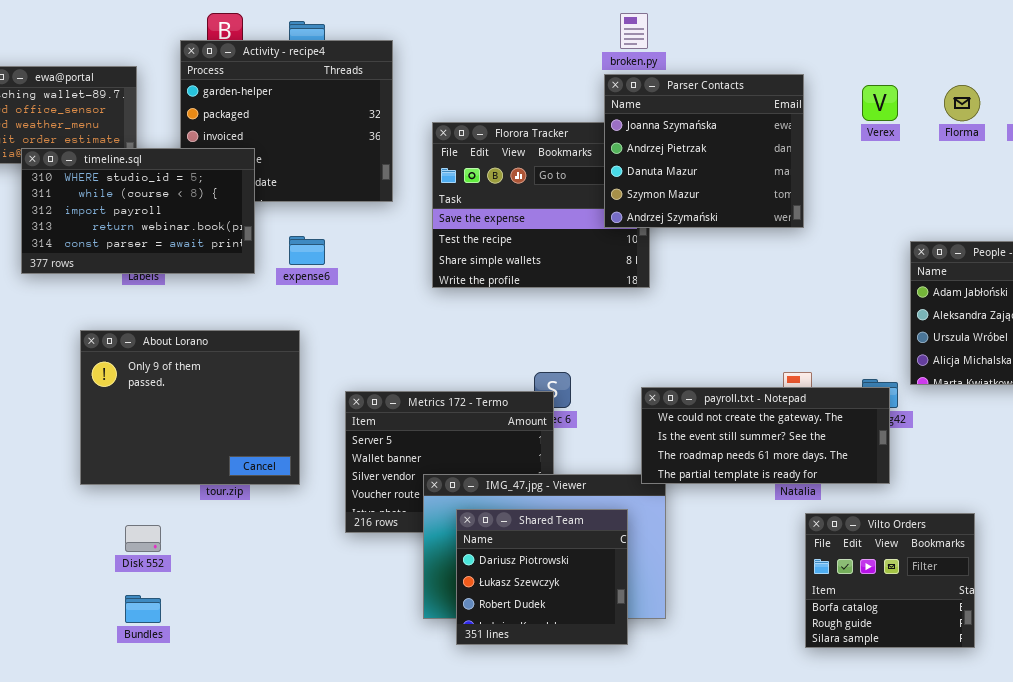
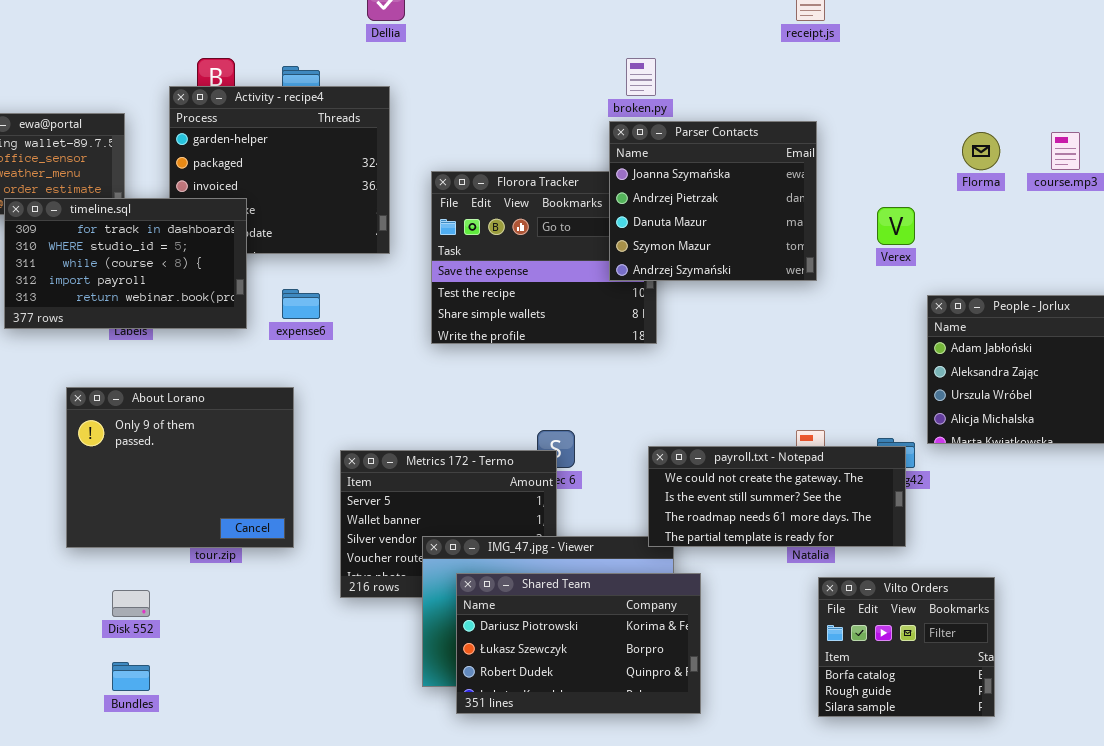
Verex: [862,85,898,121] -> [877,207,915,245], moved
timeline.sql: [21,148,255,274] -> [4,198,247,329], scrolled up 1 row
Shared Team: [456,509,628,645] -> [456,573,701,714], resized

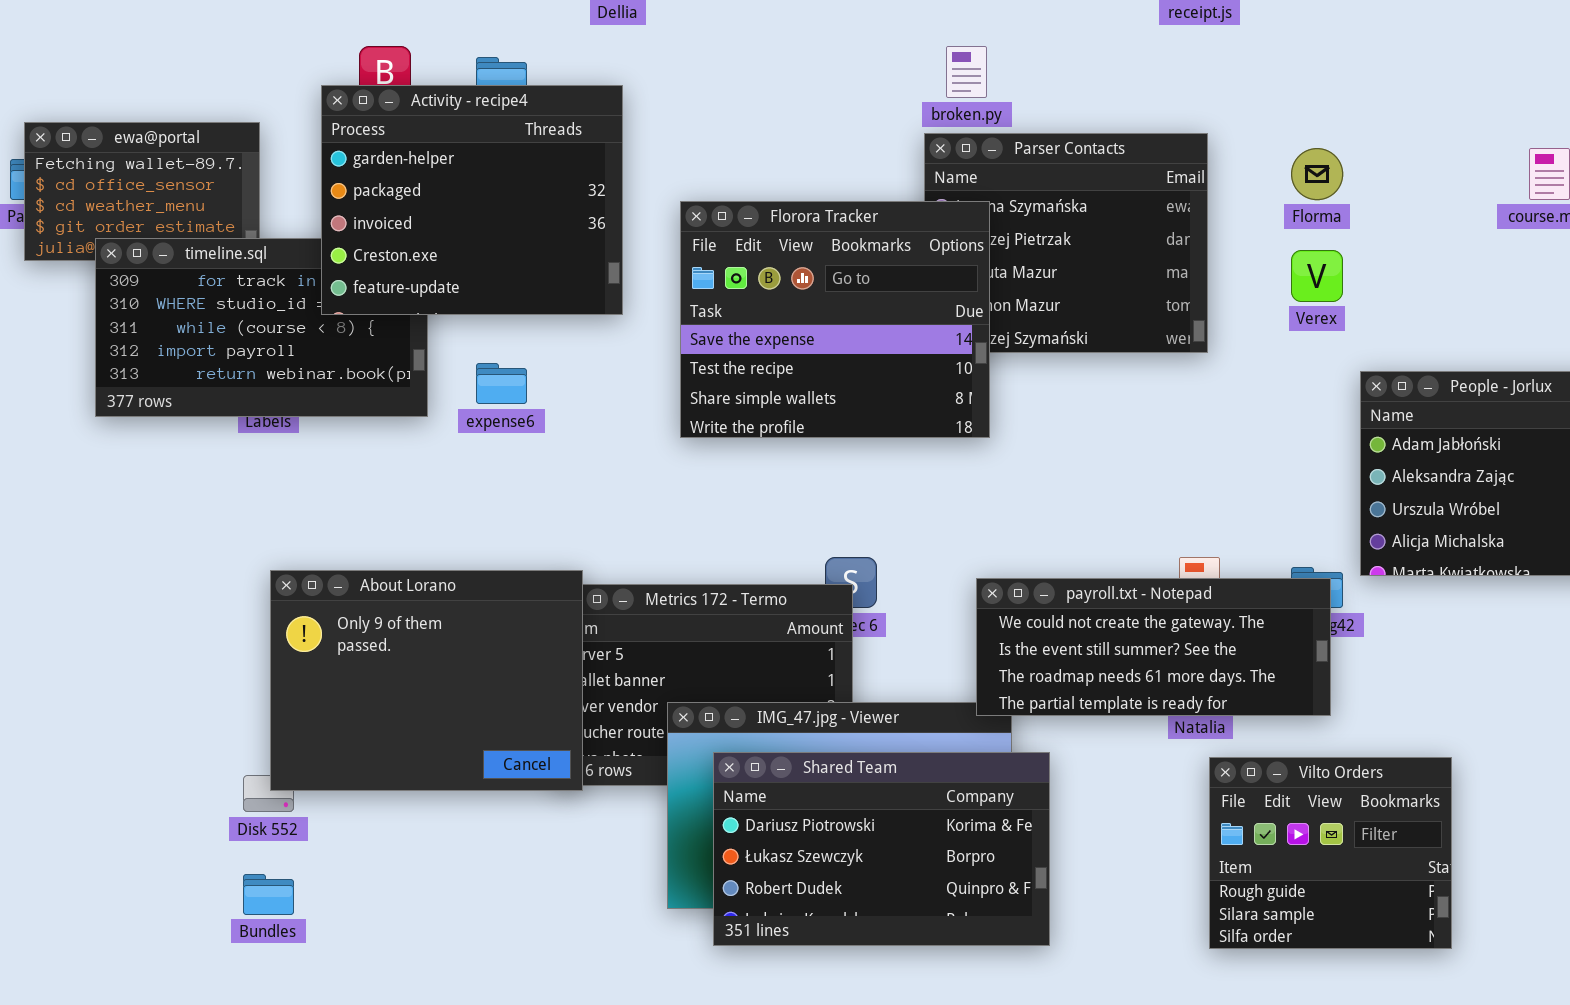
Activity - recipe4: [169,86,390,254] -> [321,85,623,315], raised
Florma: [962,132,1000,170] -> [1291,148,1343,200], moved
Florora Tracker: [431,171,657,344] -> [680,201,990,438], raised
About Lorano: [66,387,294,548] -> [270,570,583,791], moved
Vilto Orders: [818,577,995,717] -> [1209,757,1452,949], scrolled down 1 row

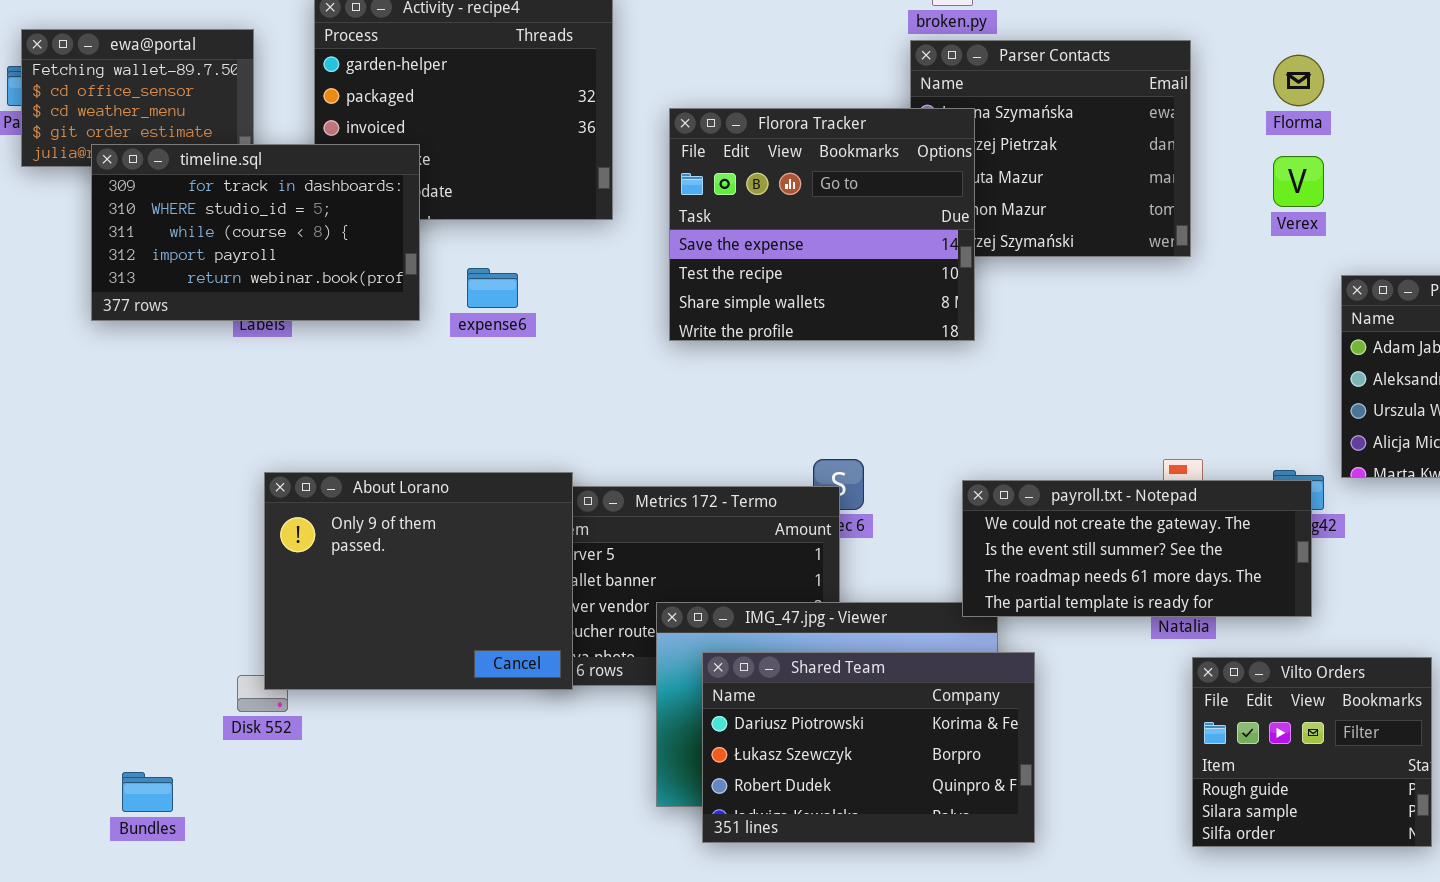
timeline.sql: [95,238,428,417] -> [91,144,420,321], raised
Bundles: [243,874,294,915] -> [122,772,173,812], moved

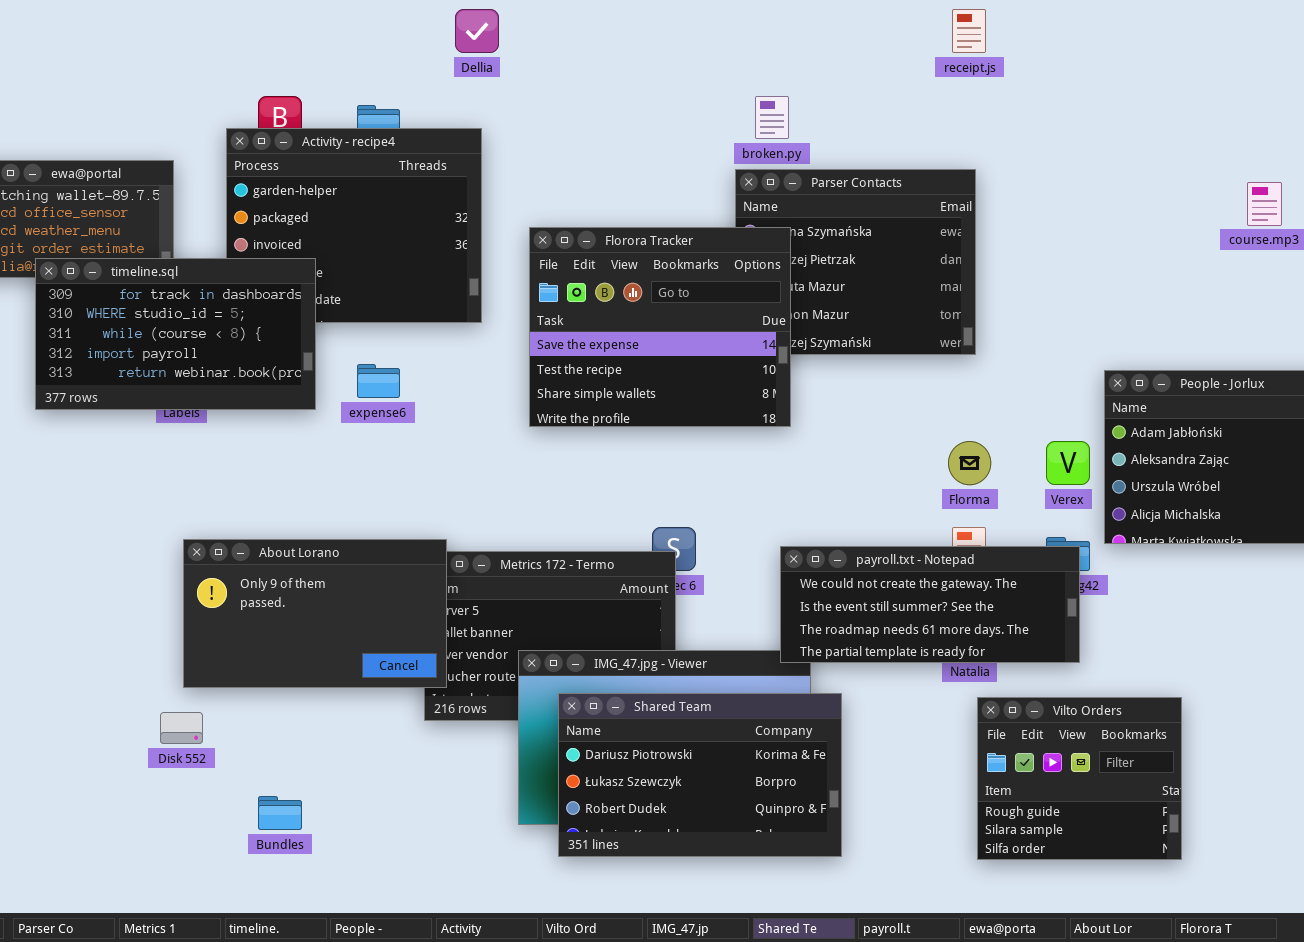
Florma: [1273,55,1324,106] -> [948,441,991,485], moved
Verex: [1273,156,1324,207] -> [1046,441,1090,485], moved
About Lorano: [264,472,573,690] -> [183,539,447,688], resized
Bundles: [122,772,173,812] -> [258,796,302,830], moved

